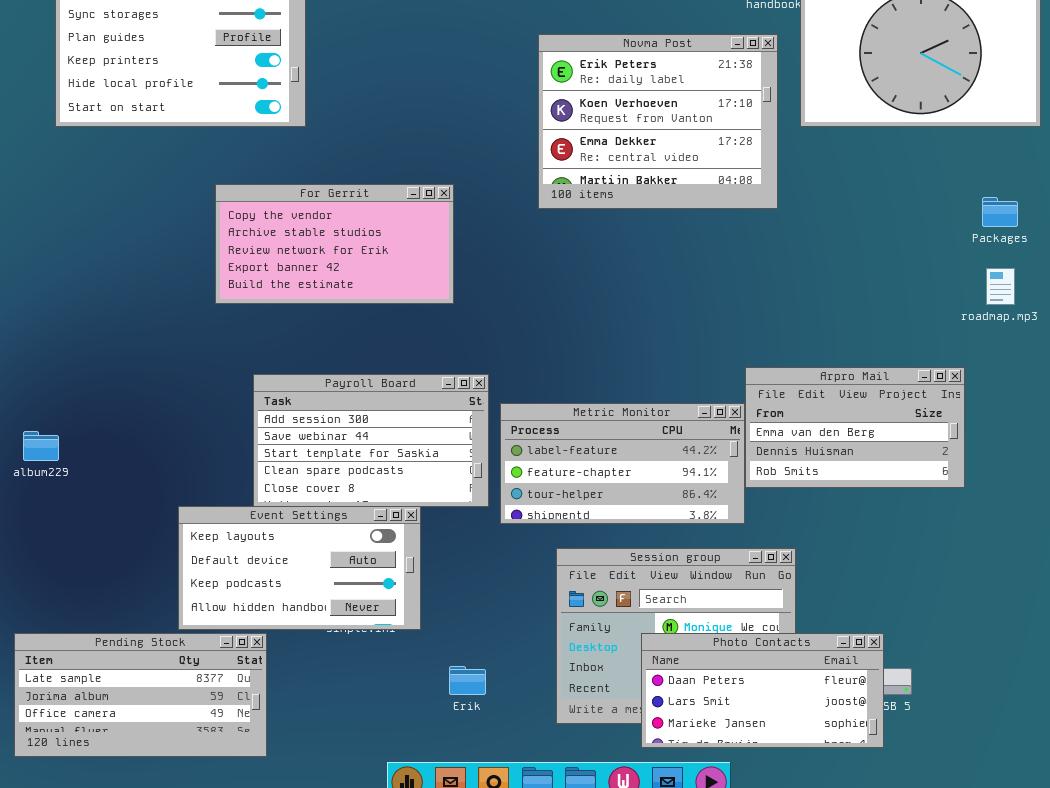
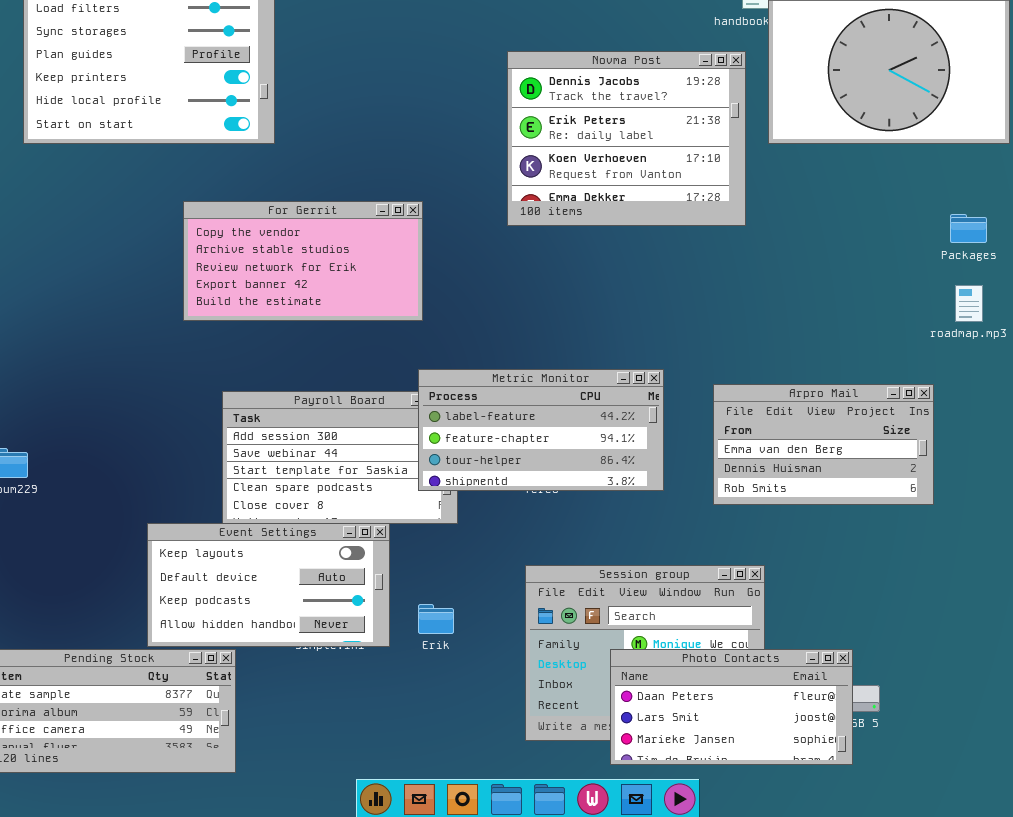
Novma Post: [538,34,778,209] -> [507,51,746,226], scrolled up 1 row
Metric Monitor: [500,403,745,524] -> [418,369,664,491], moved
Erik: [449,666,486,695] -> [418,604,454,634], moved

